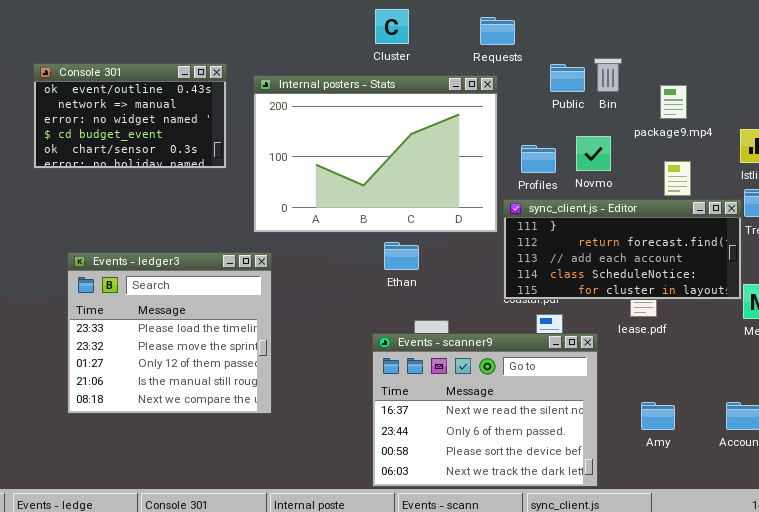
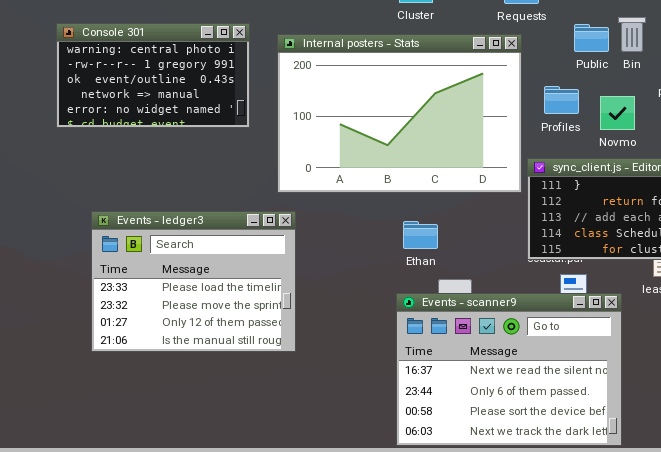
Console 301: [33,63,227,169] -> [56,23,250,128], scrolled up 2 rows
Profiles: [521,145,556,173] -> [544,86,579,114], moved
Ethan: [384,242,419,270] -> [403,221,438,249], moved
Events - ledger3: [67,252,272,414] -> [91,211,296,352], resized

